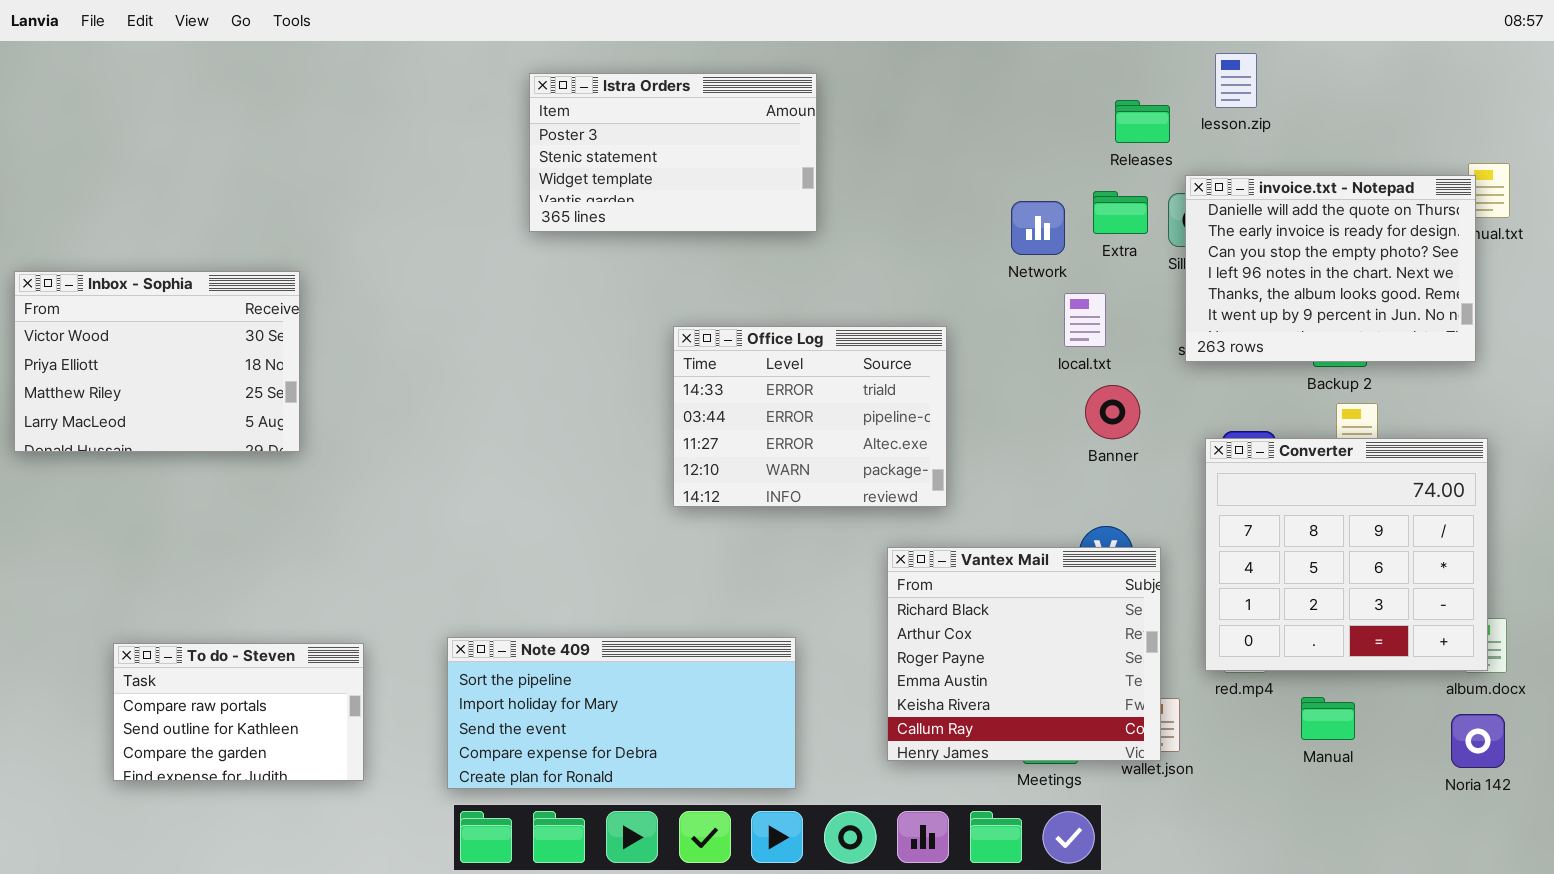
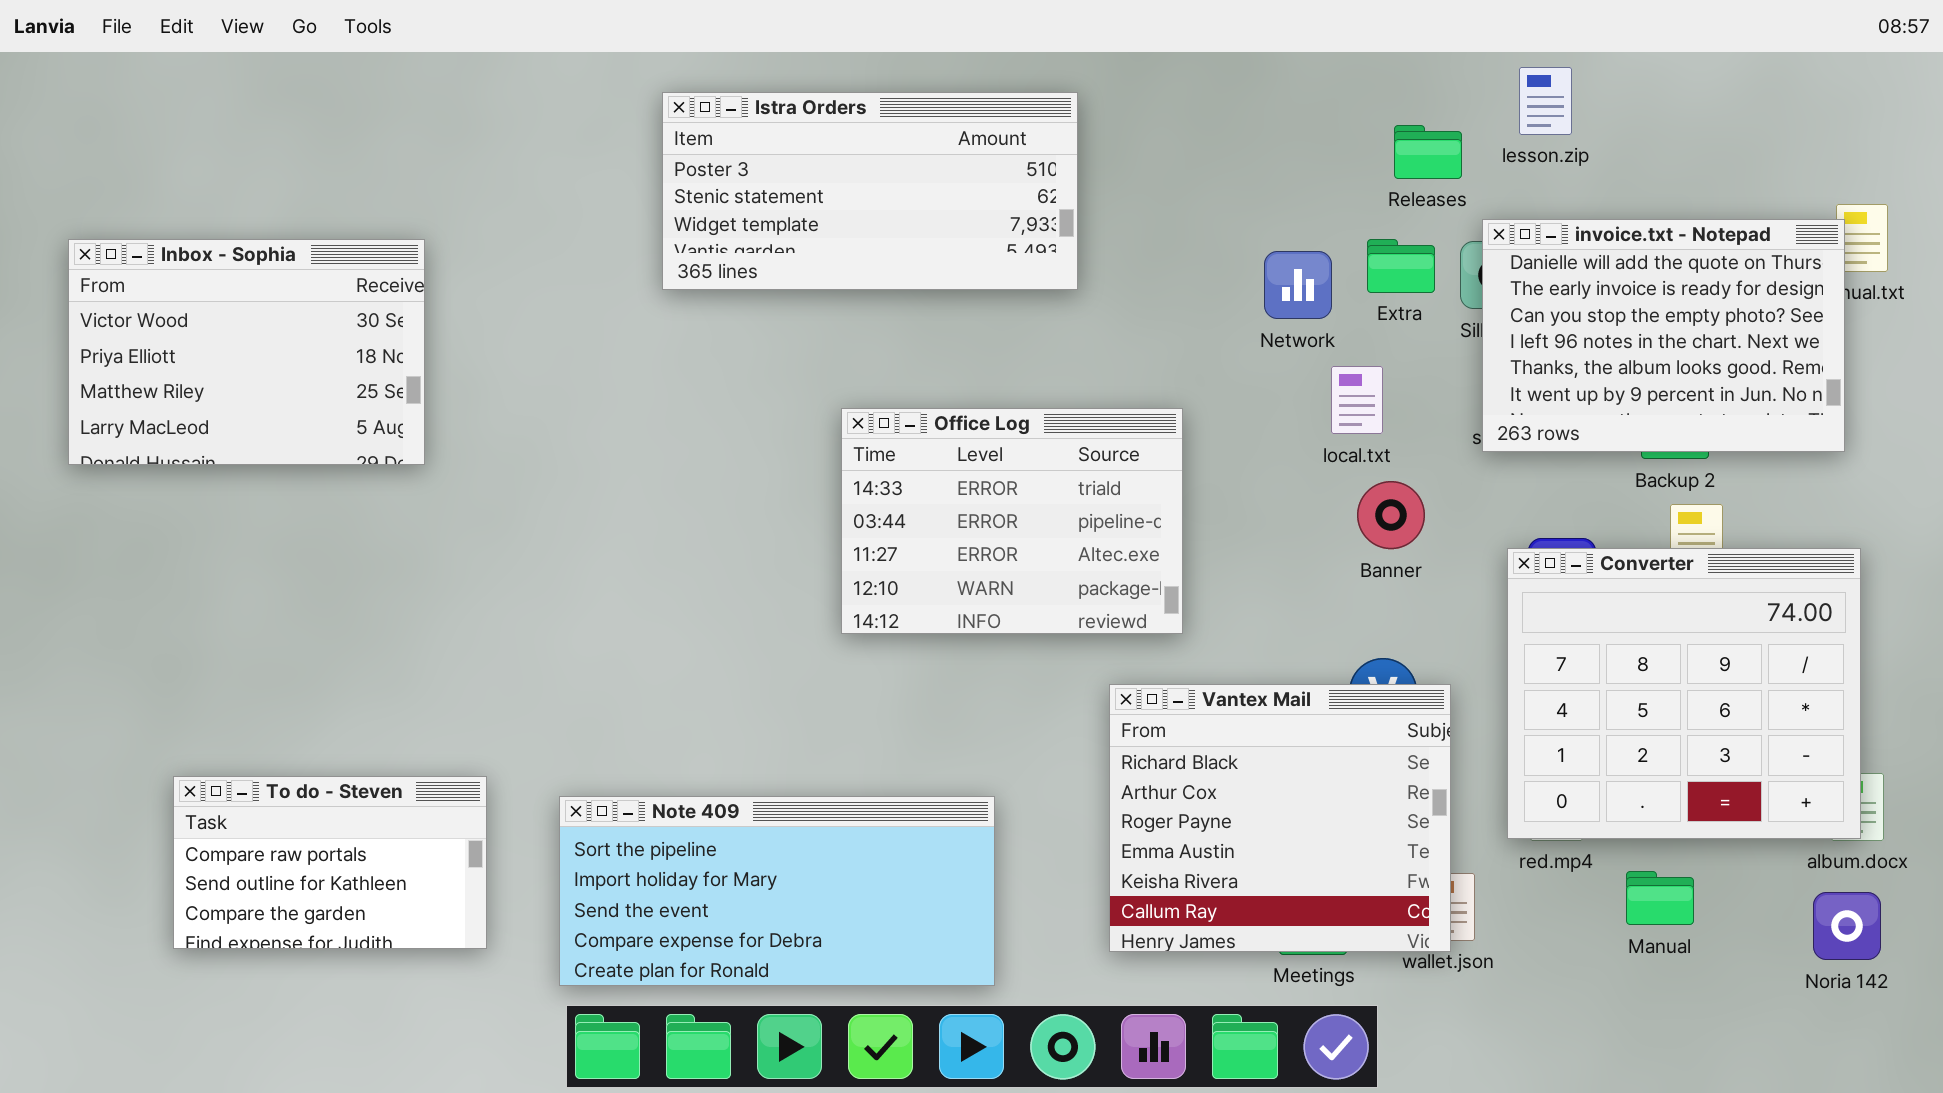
Istra Orders: [529,73,817,232] -> [662,92,1078,290], resized
Inbox - Sophia: [14,271,300,452] -> [68,239,425,465], moved
To do - Steven: [113,643,364,781] -> [173,776,487,949], moved

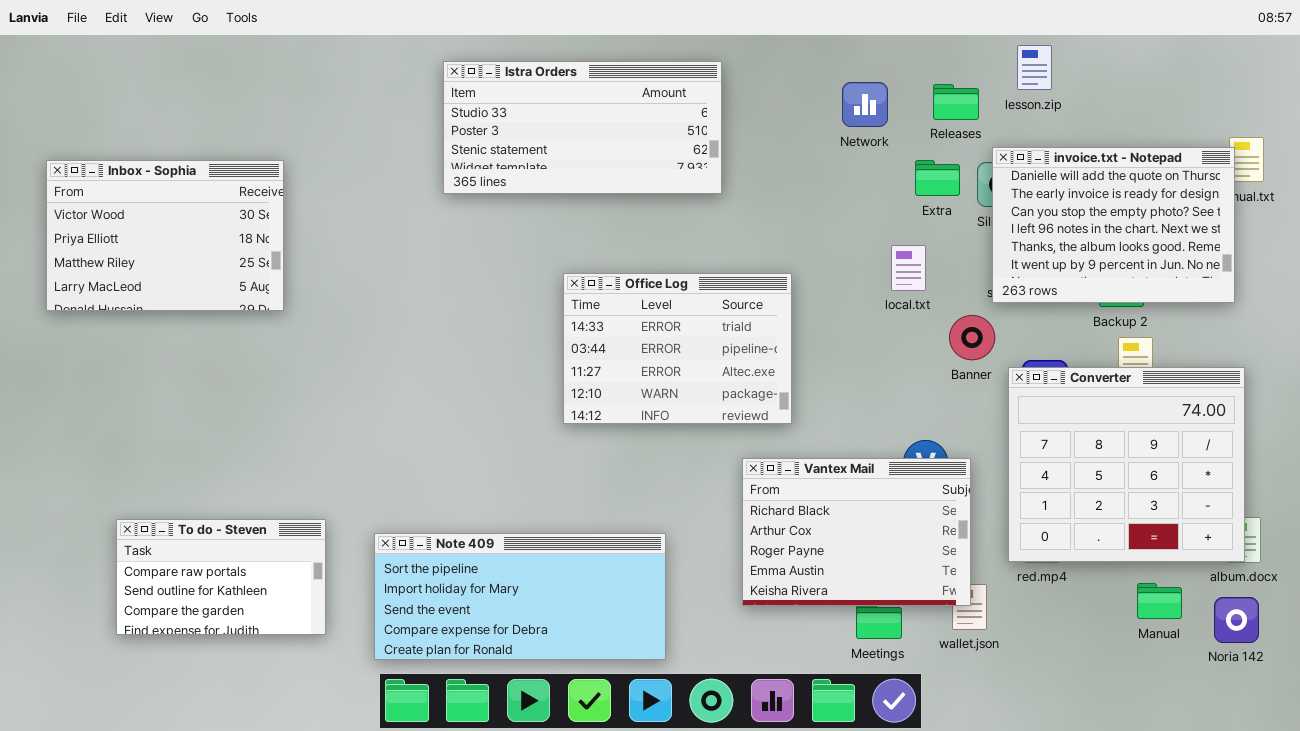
Istra Orders: [662,92,1078,290] -> [443,61,722,194], scrolled up 1 row
Network: [1264,251,1332,319] -> [842,82,888,127], moved
Banner: [1357,481,1425,549] -> [949,315,995,360], moved
Vantex Mail: [1109,684,1451,952] -> [742,458,971,606], resized
Manual: [1626,871,1694,925] -> [1137,583,1182,619], moved

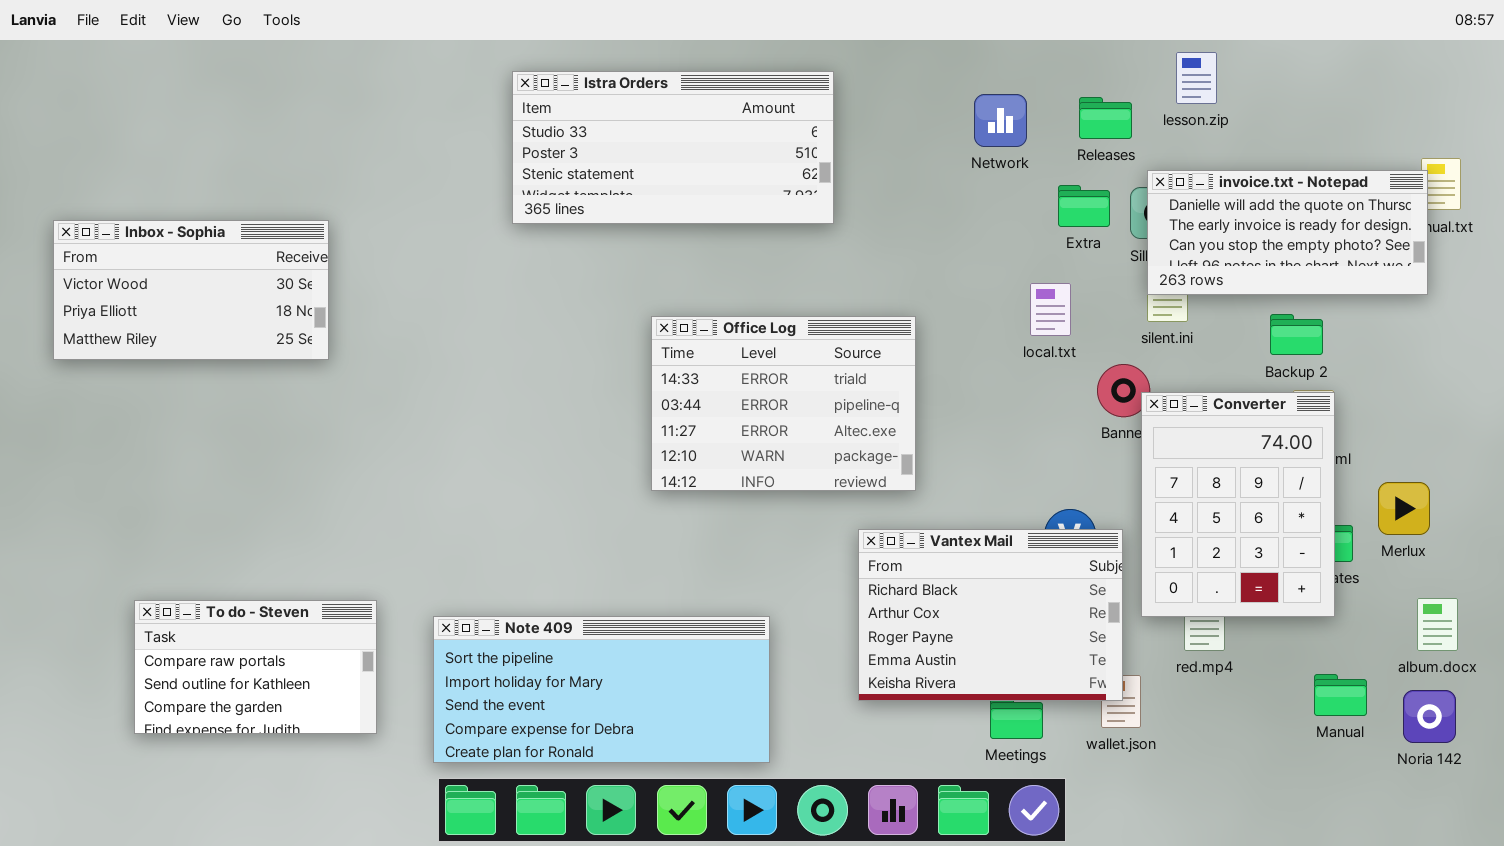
invoice.txt - Notepad: [992,147,1235,303] -> [1147,170,1428,295], resized
Inbox - Sophia: [46,160,284,311] -> [53,220,329,360], resized
Converter: [1008,367,1245,562] -> [1141,392,1335,617], moved, resized

